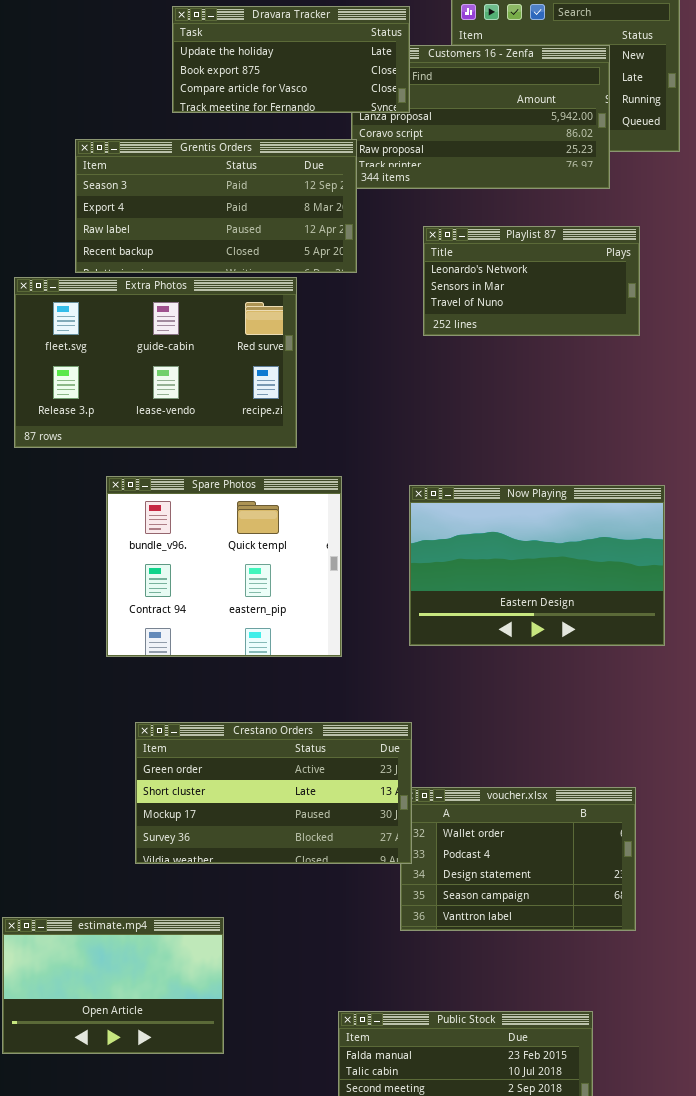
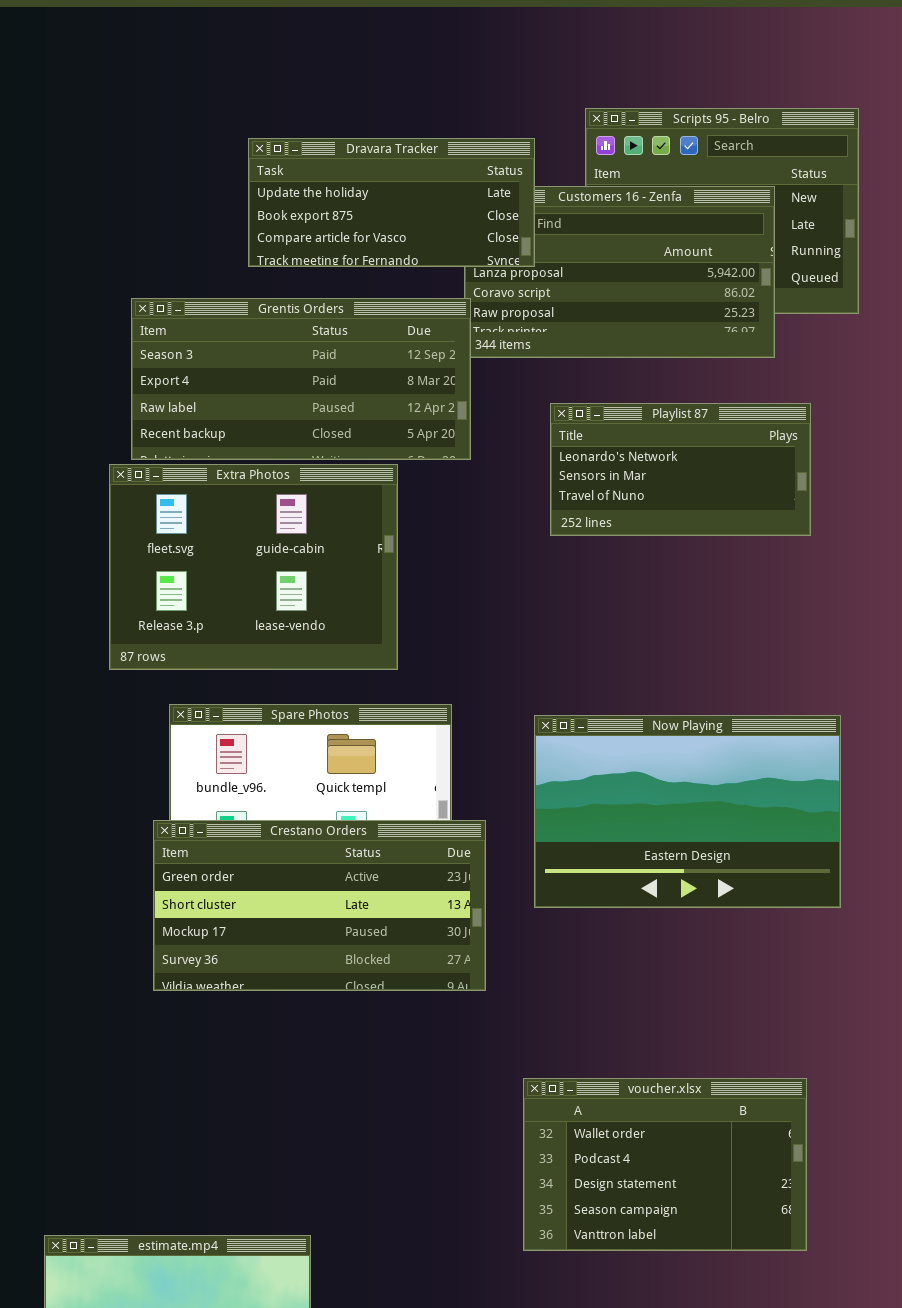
Extra Photos: [14,277,297,448] -> [109,464,398,670], resized
Crestano Orders: [135,722,412,864] -> [153,820,486,991], moved

